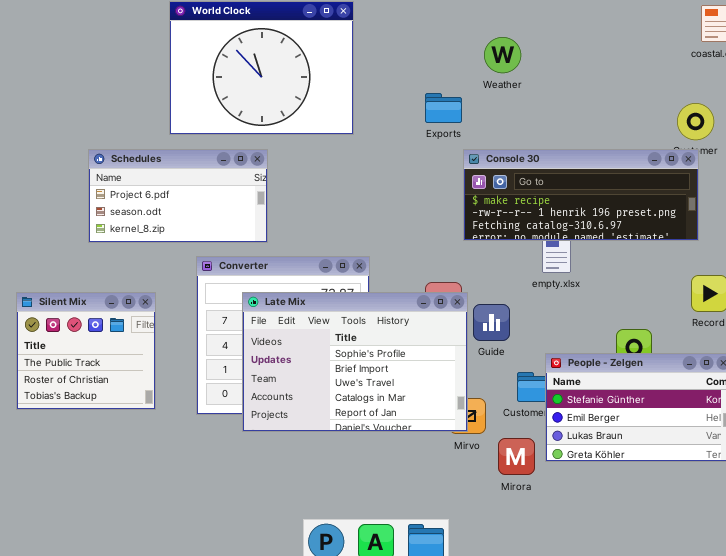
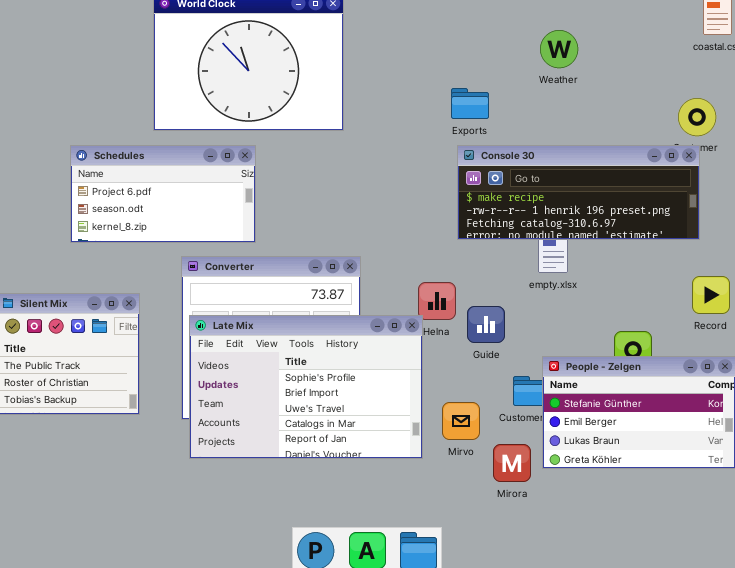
Weather: [484,37,521,73] -> [540,30,578,68], moved
Exports: [425,93,462,123] -> [451,88,489,119], moved
Late Mix: [242,292,468,432] -> [189,315,423,459], moved

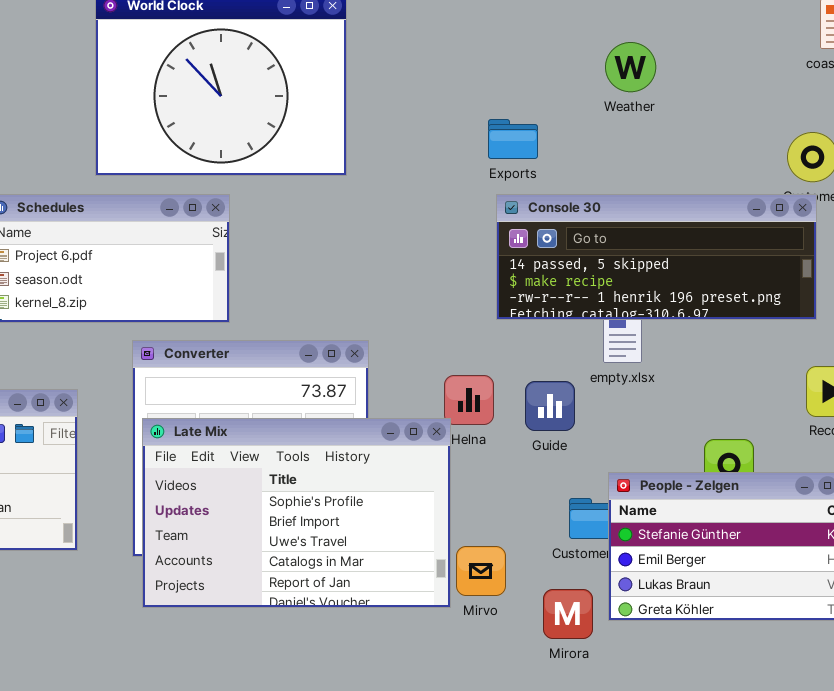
Console 30: [457,145,700,240] -> [496,194,817,320], scrolled up 1 row
Guide: [467,306,505,343] -> [525,381,575,431], moved
Mirvo: [442,402,480,440] -> [456,546,506,596], moved

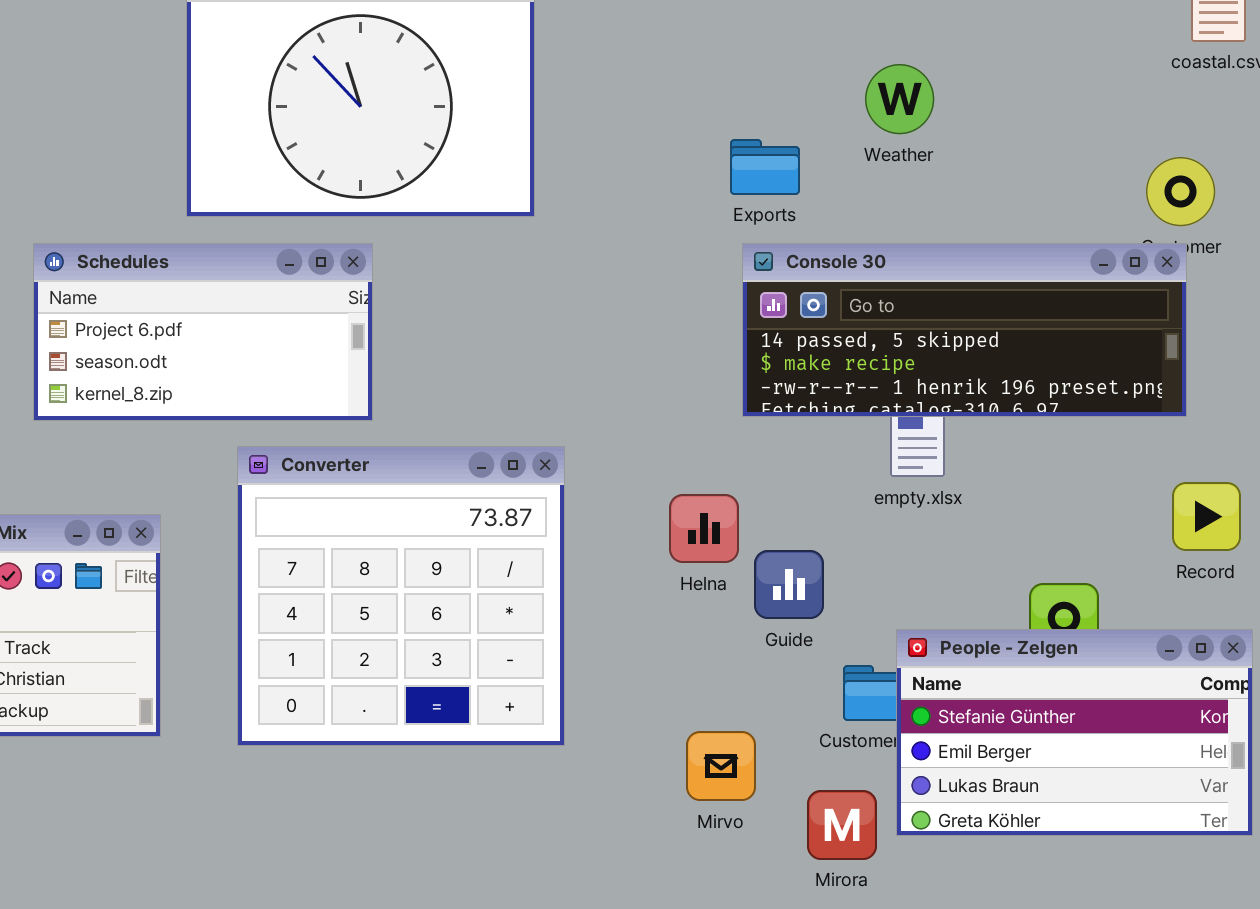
Weather: [605,42,656,92] -> [865,64,934,134], moved
Guide: [525,381,575,431] -> [754,550,824,619], moved
Late Mix: [142,418,451,608] -> none, closed

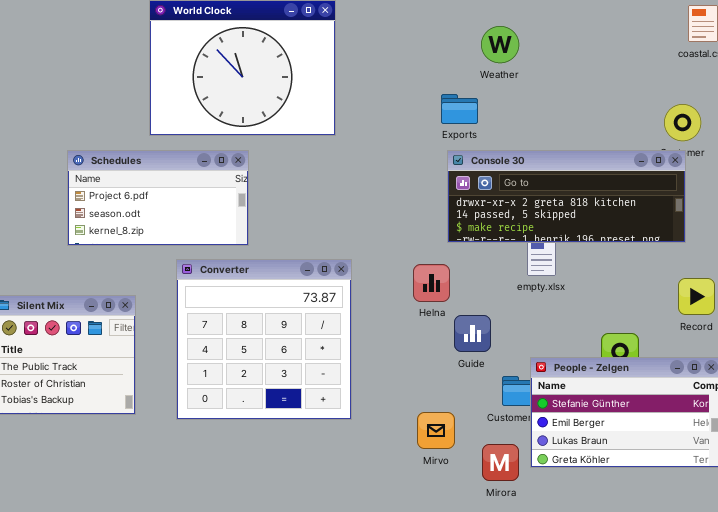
Weather: [865,64,934,134] -> [481,26,519,63], moved
Console 30: [742,243,1187,417] -> [447,150,686,243], scrolled up 1 row
Helna: [669,494,739,563] -> [413,264,450,302], moved

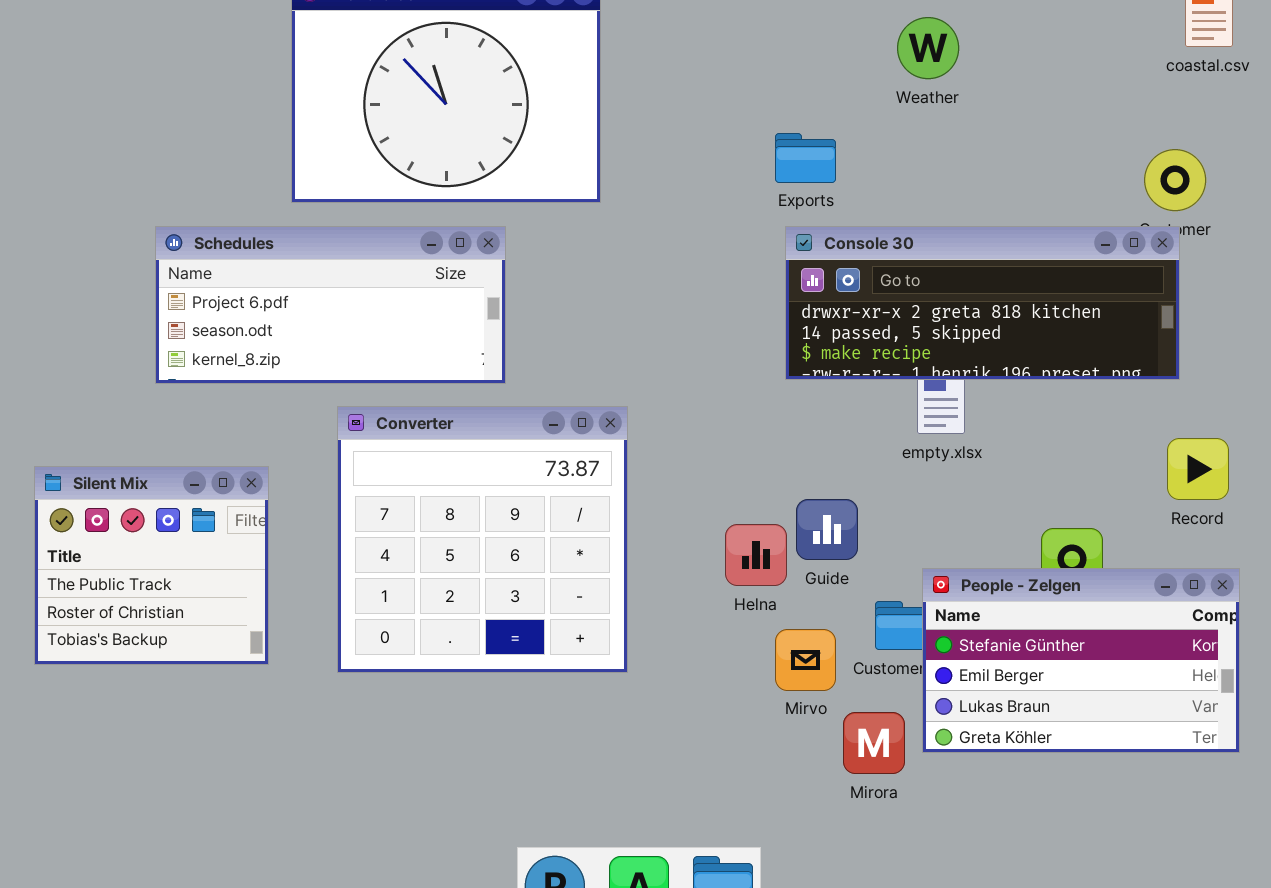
Weather: [481,26,519,63] -> [897,17,959,79], moved
Schedules: [67,150,249,246] -> [155,226,506,384], resized
Helna: [413,264,450,302] -> [725,524,787,586], moved
Mirvo: [417,412,455,449] -> [775,629,836,691], moved

